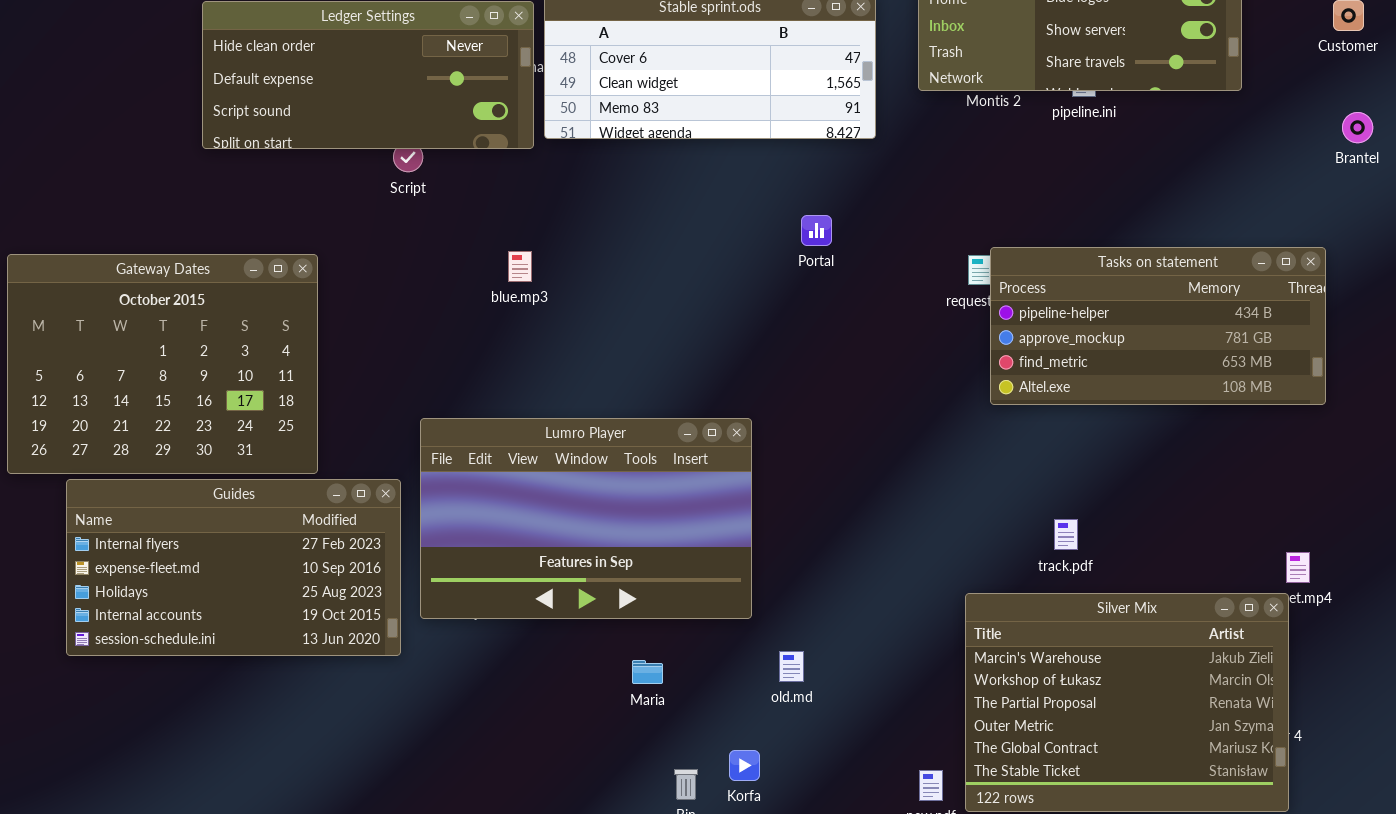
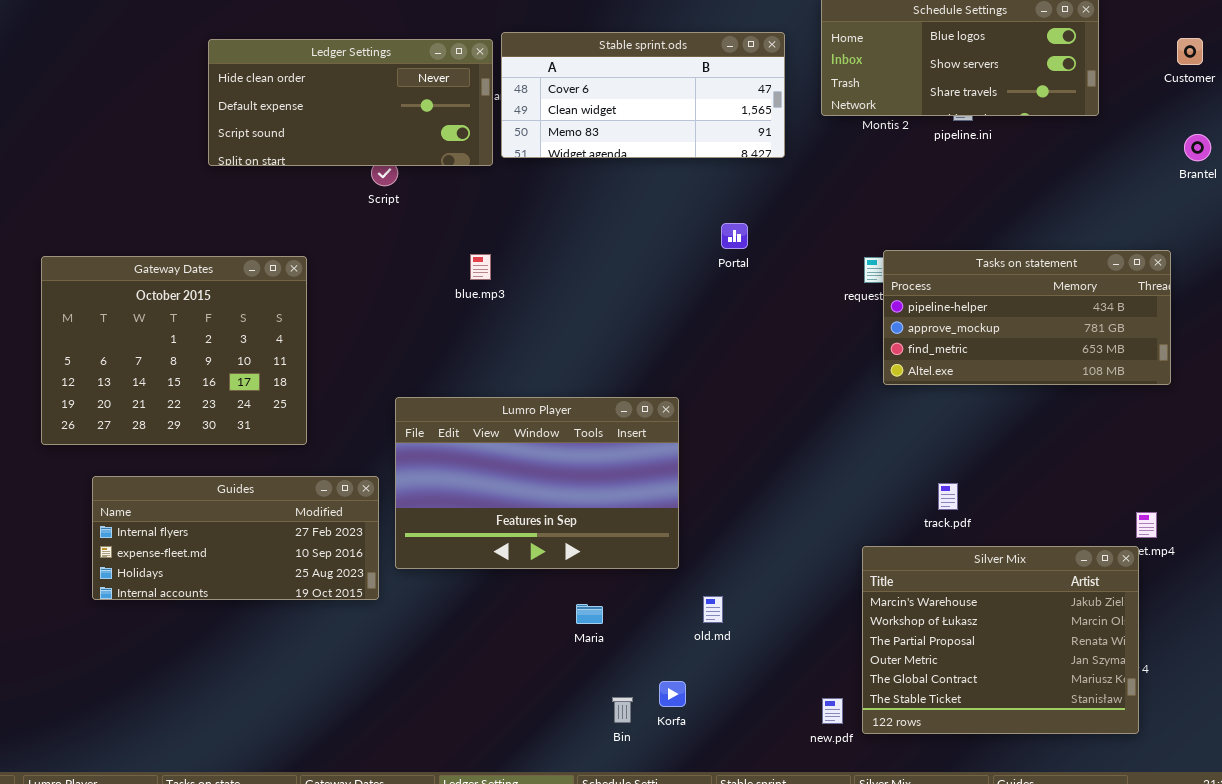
Guides: [66,479,401,656] -> [92,476,379,600], resized

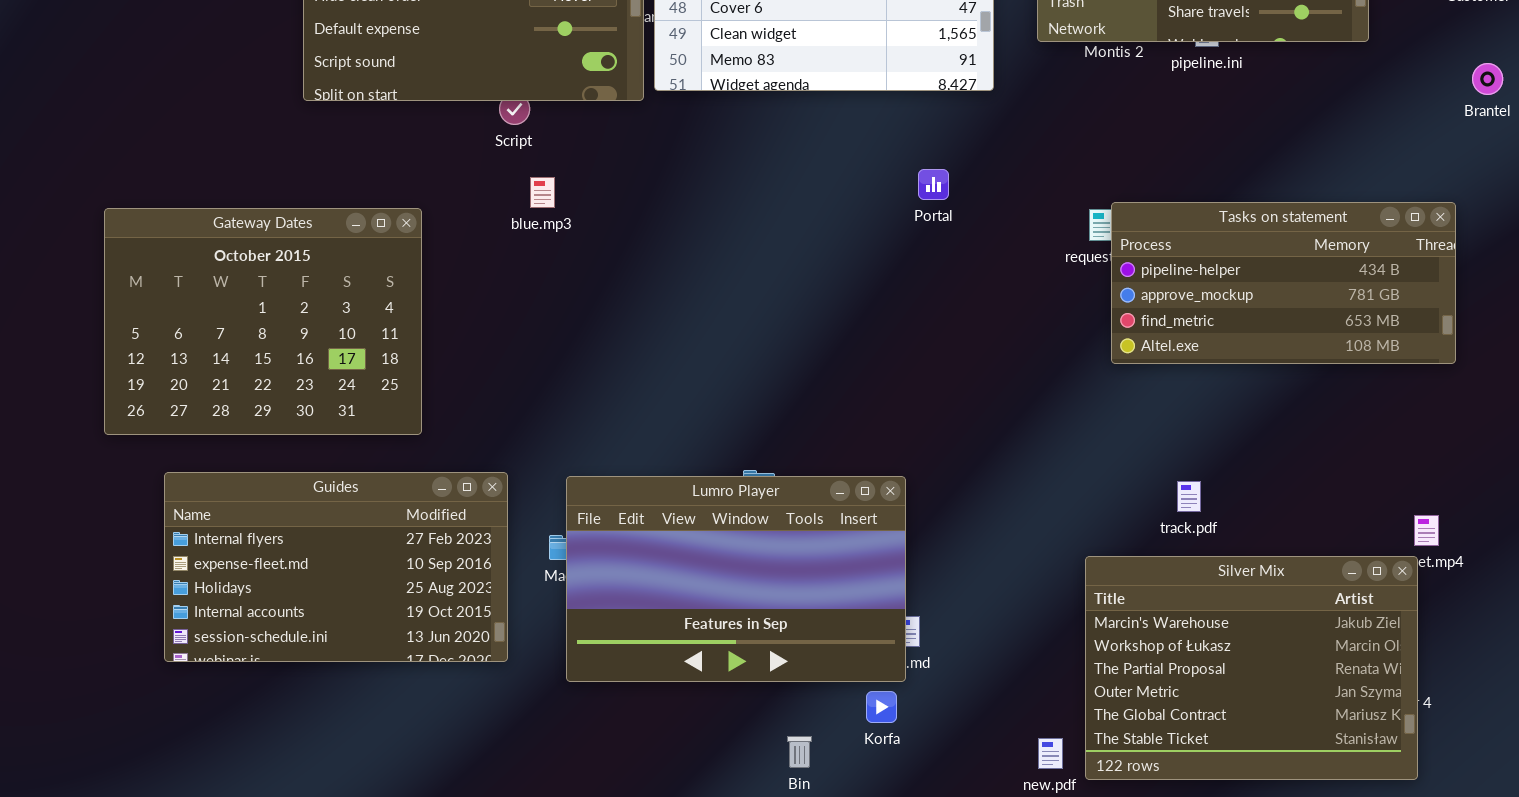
blue.mp3: [470,254,491,280] -> [530,177,555,208], moved
Lumro Player: [395,397,679,569] -> [566,476,906,682], moved
Guides: [92,476,379,600] -> [164,472,508,662], resized
Korfa: [659,681,686,707] -> [866,691,897,723], moved

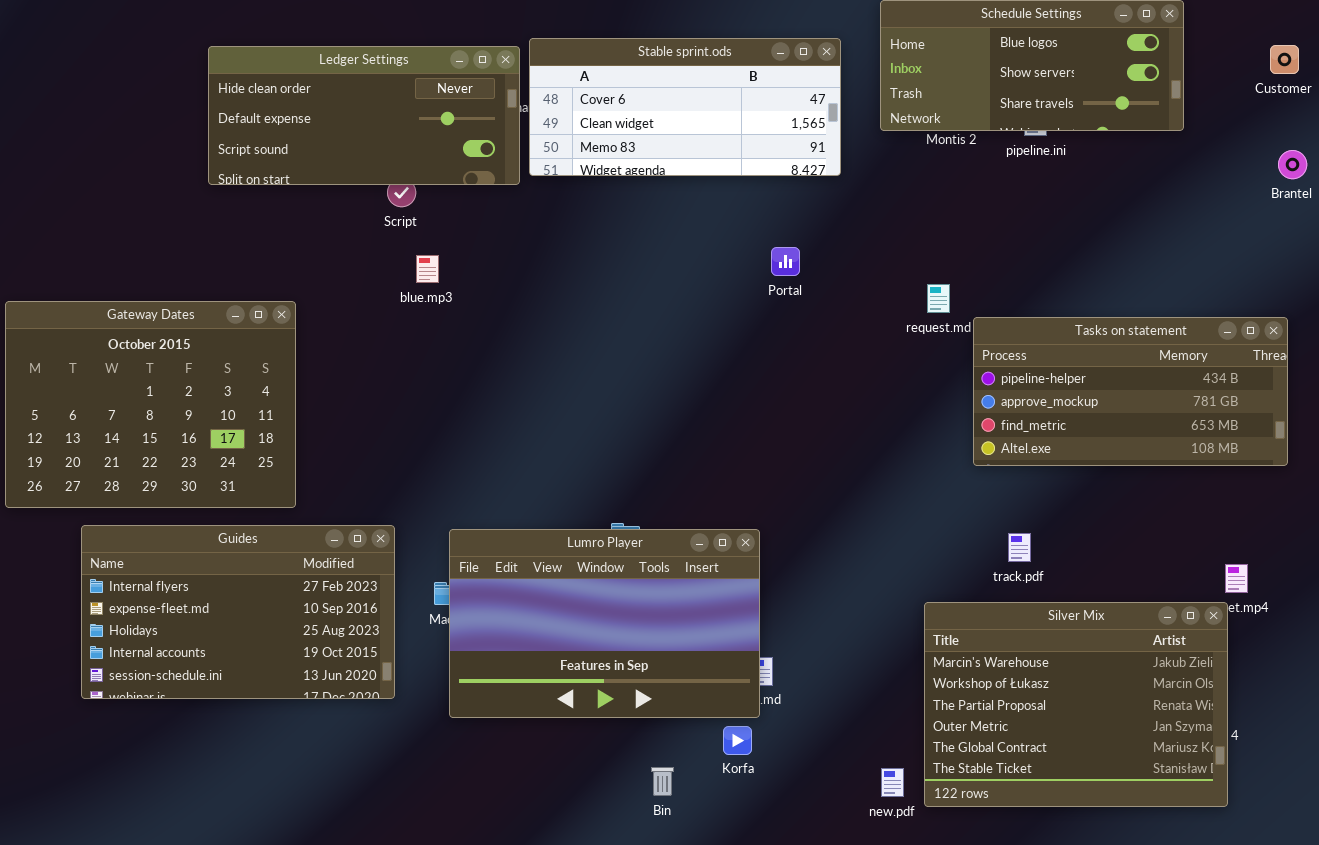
Tasks on statement: [1111,202,1456,364] -> [973,317,1288,466], moved
Gateway Dates: [104,208,422,435] -> [5,301,296,508], moved

